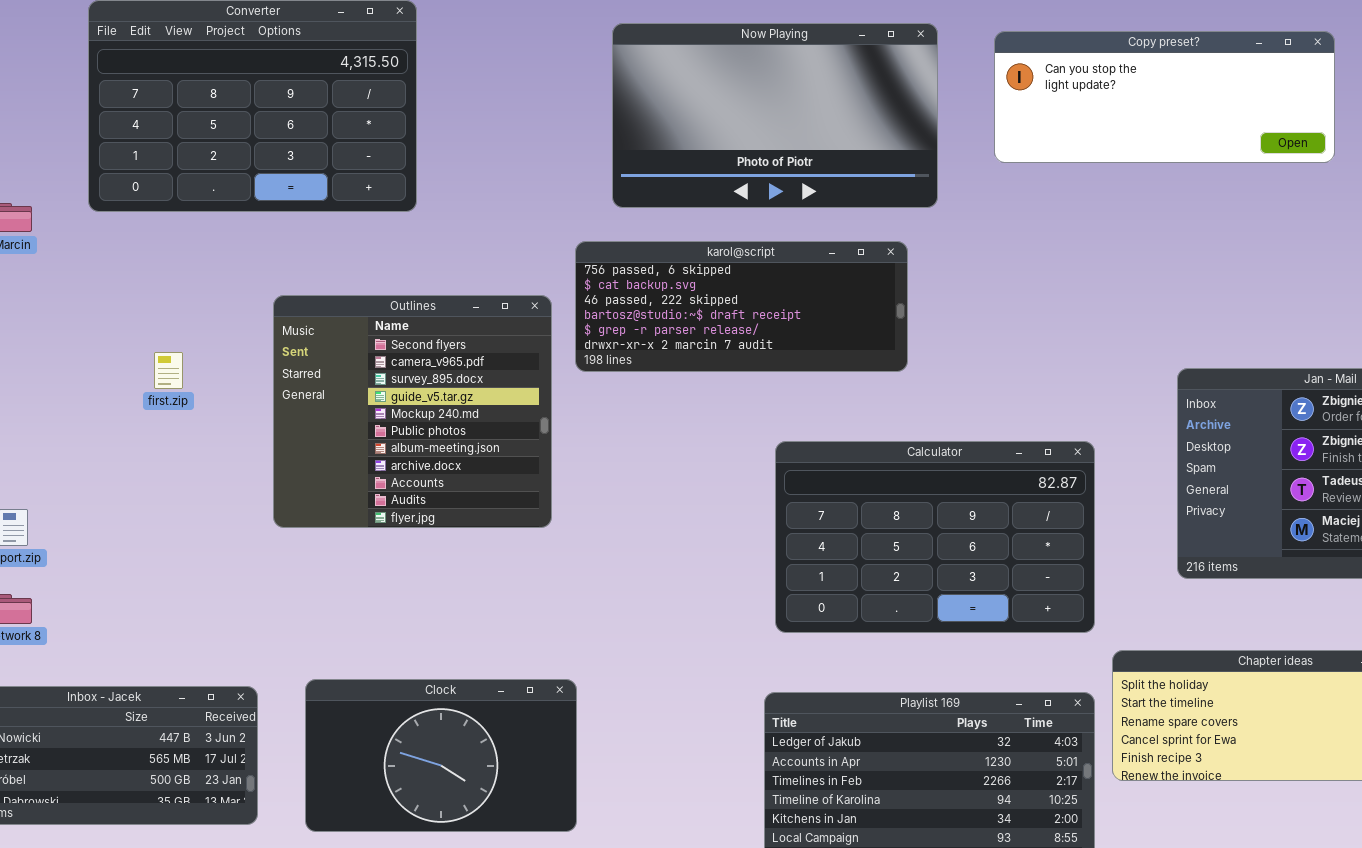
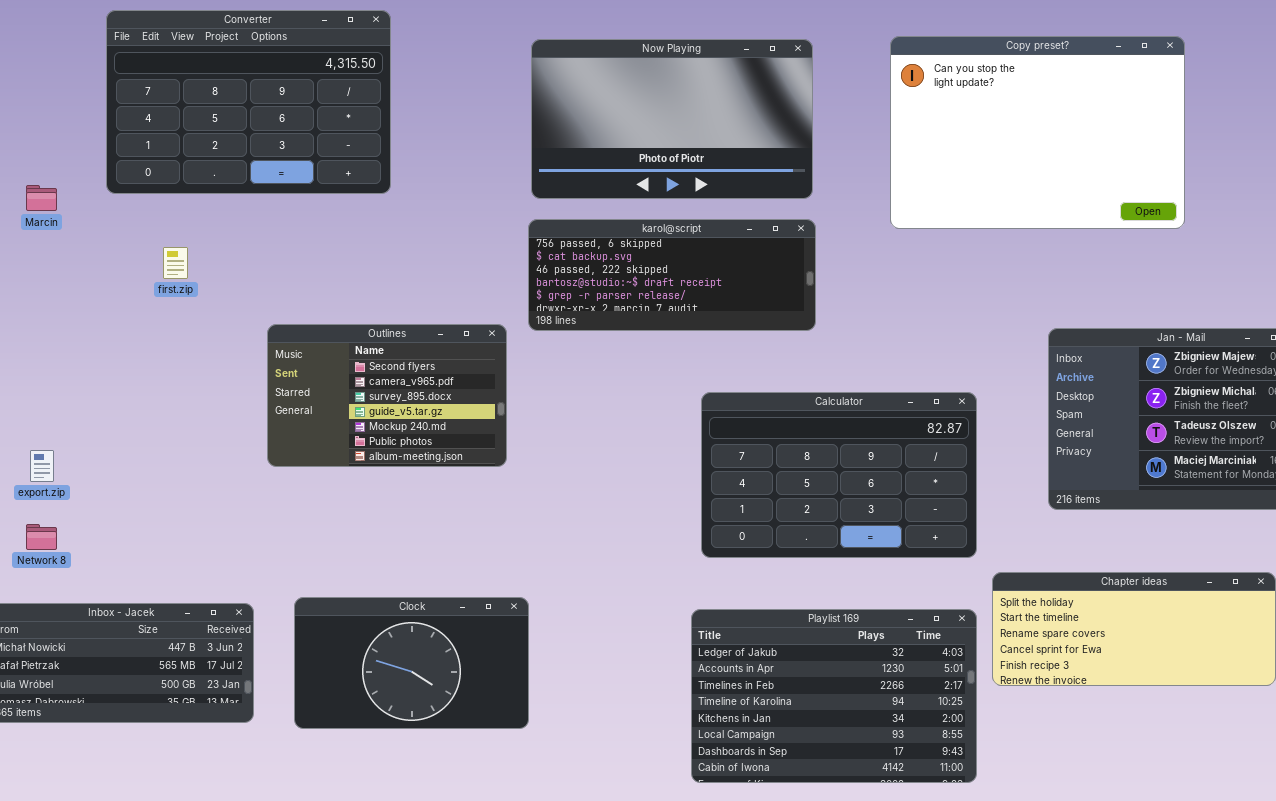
Now Playing: [612,23,938,208] -> [531,39,813,199], moved
Copy preset?: [994,31,1335,163] -> [890,36,1185,229], resized
Outlines: [273,295,552,528] -> [267,324,507,467], resized
first.zip: [154,352,183,389] -> [163,247,188,279], moved

